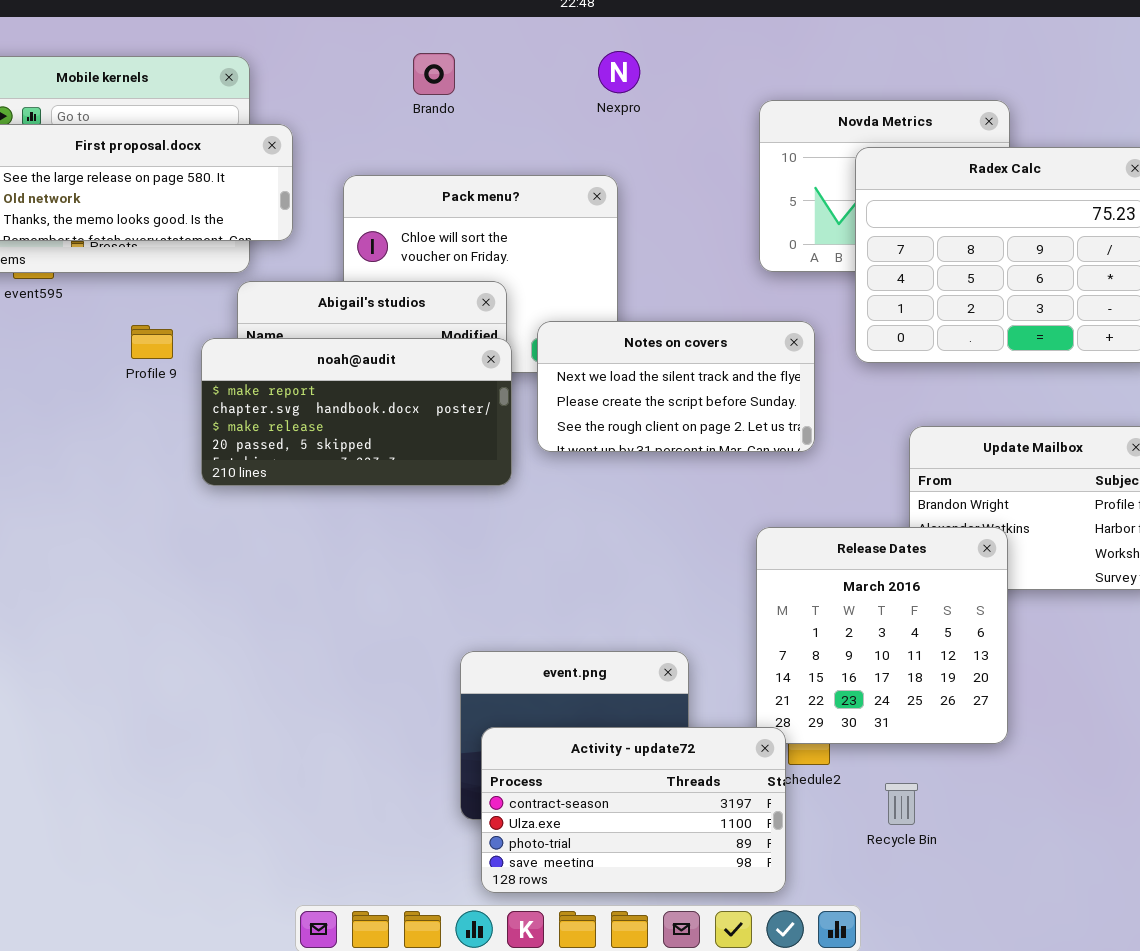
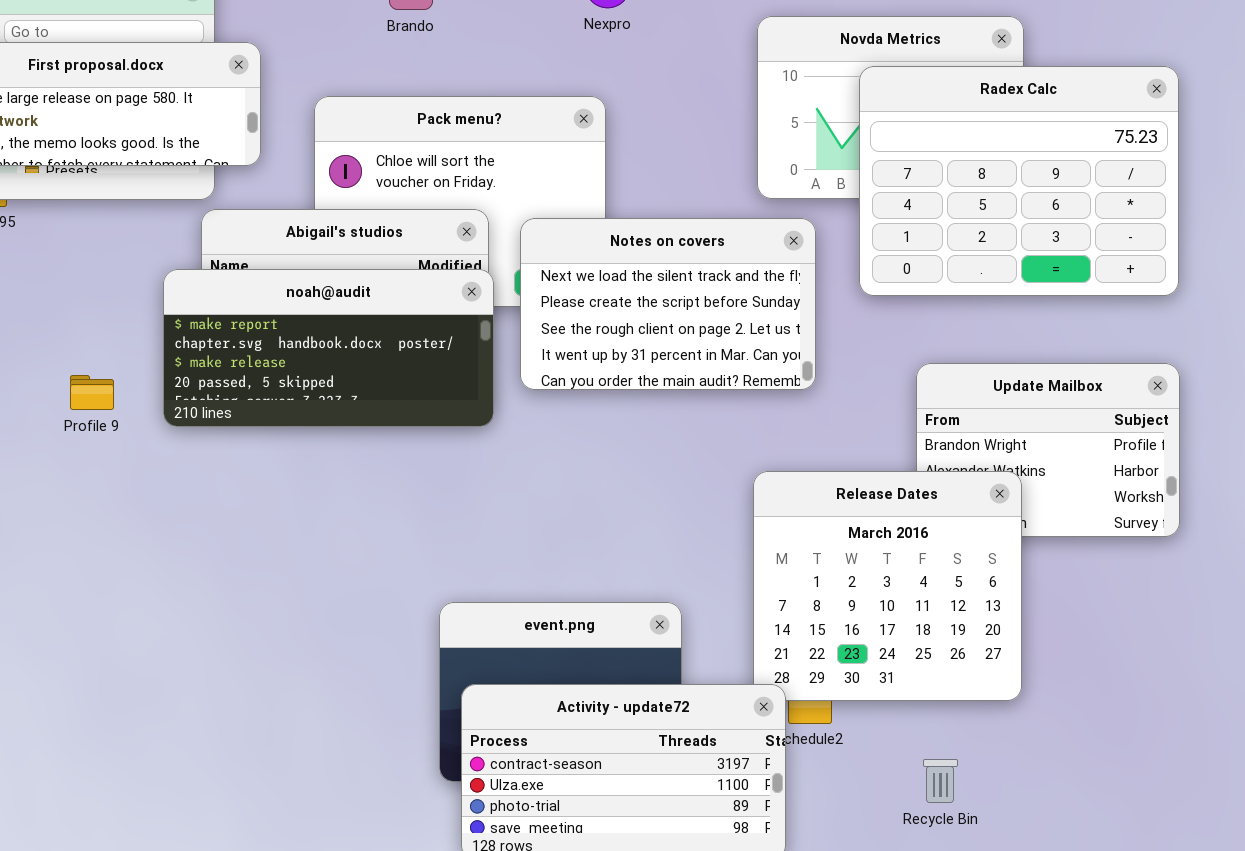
Notes on covers: [537,321,815,452] -> [520,218,816,390], resized
Profile 9: [131,325,173,359] -> [70,375,114,410], moved
Recycle Bin: [885,783,918,825] -> [923,759,958,803], moved

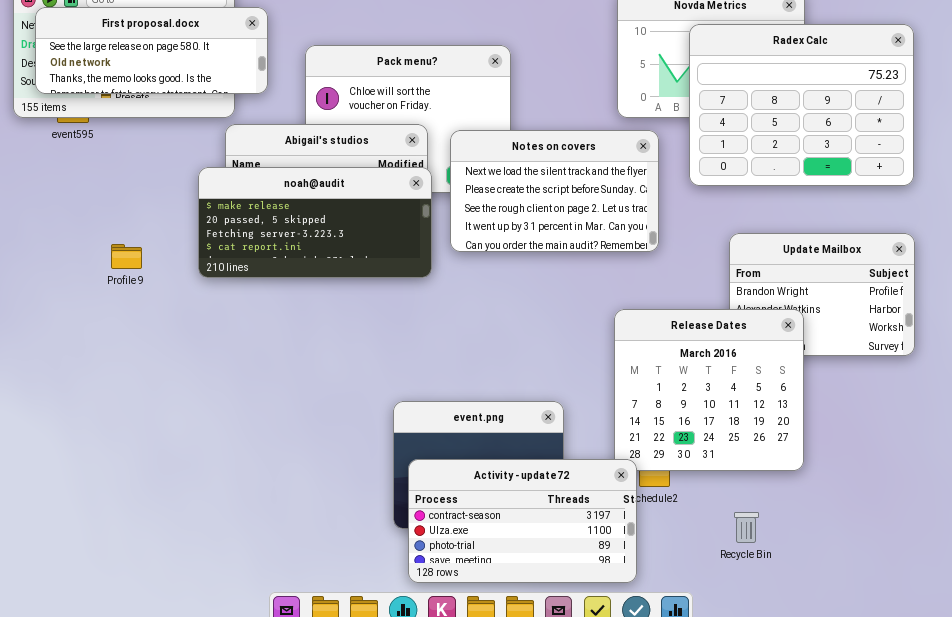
noah@audit: [163,269,494,427] -> [198,167,432,278], scrolled down 2 rows
Profile 9: [70,375,114,410] -> [111,244,142,269], moved

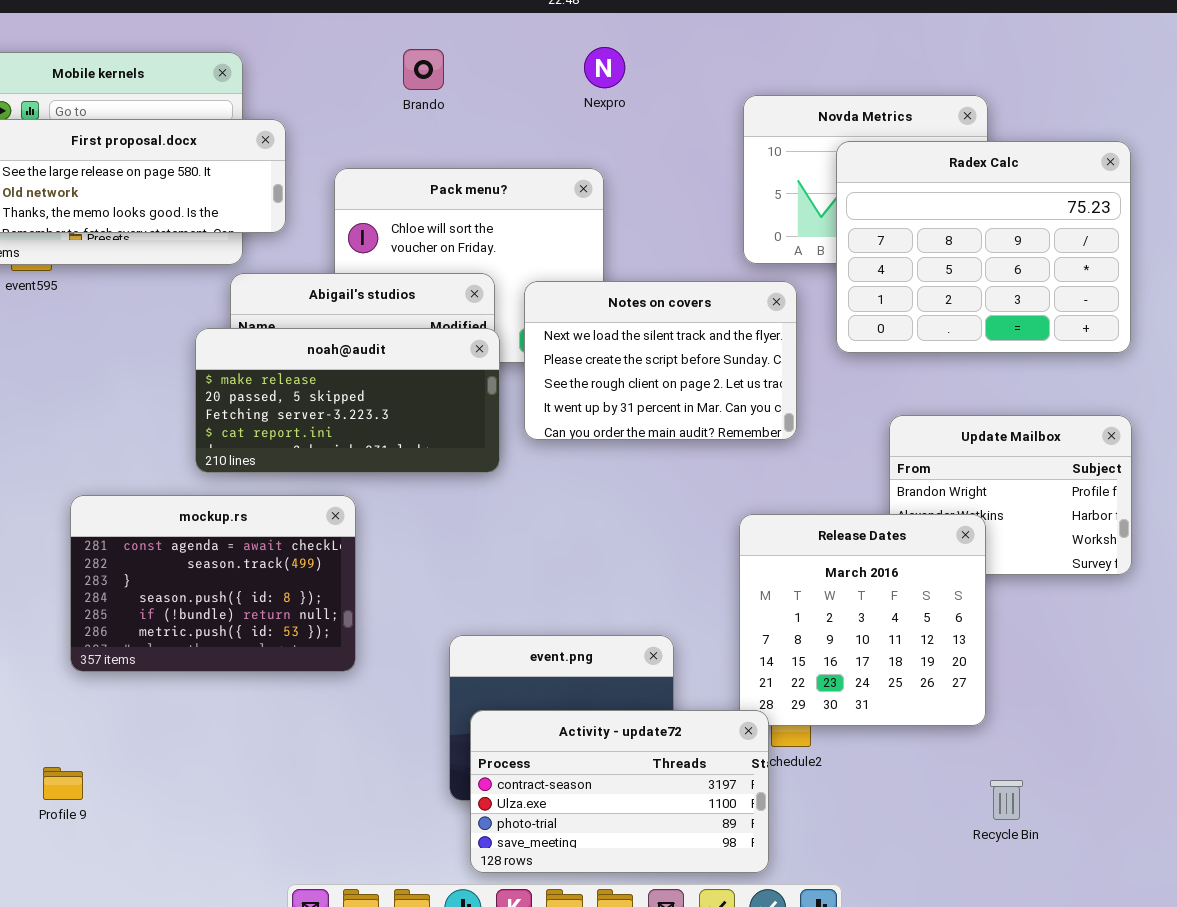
Profile 9: [111,244,142,269] -> [43,767,83,800], moved
mockup.rs: none -> [70,495,356,672], opened
Recycle Bin: [734,512,759,543] -> [990,780,1023,820], moved

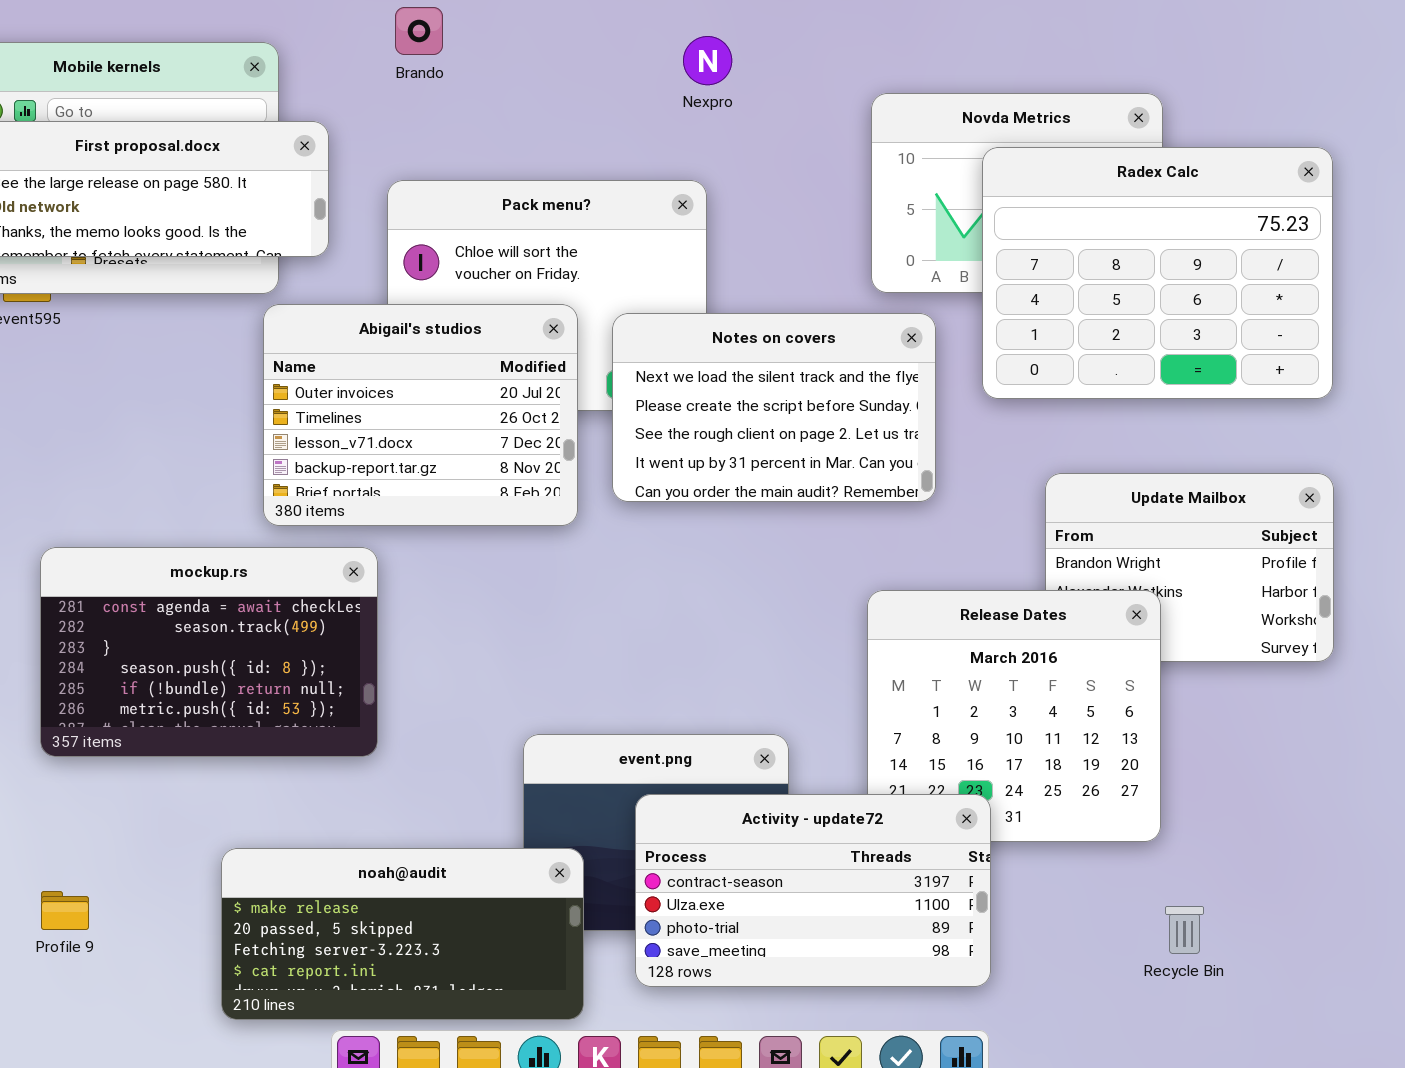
Brando: [403,49,444,90] -> [395,7,443,55], moved
noah@audit: [195,328,500,473] -> [221,848,584,1020], moved
mockup.rs: [70,495,356,672] -> [40,547,378,757], moved
Activity - update72: [470,710,769,873] -> [635,794,991,987], moved

